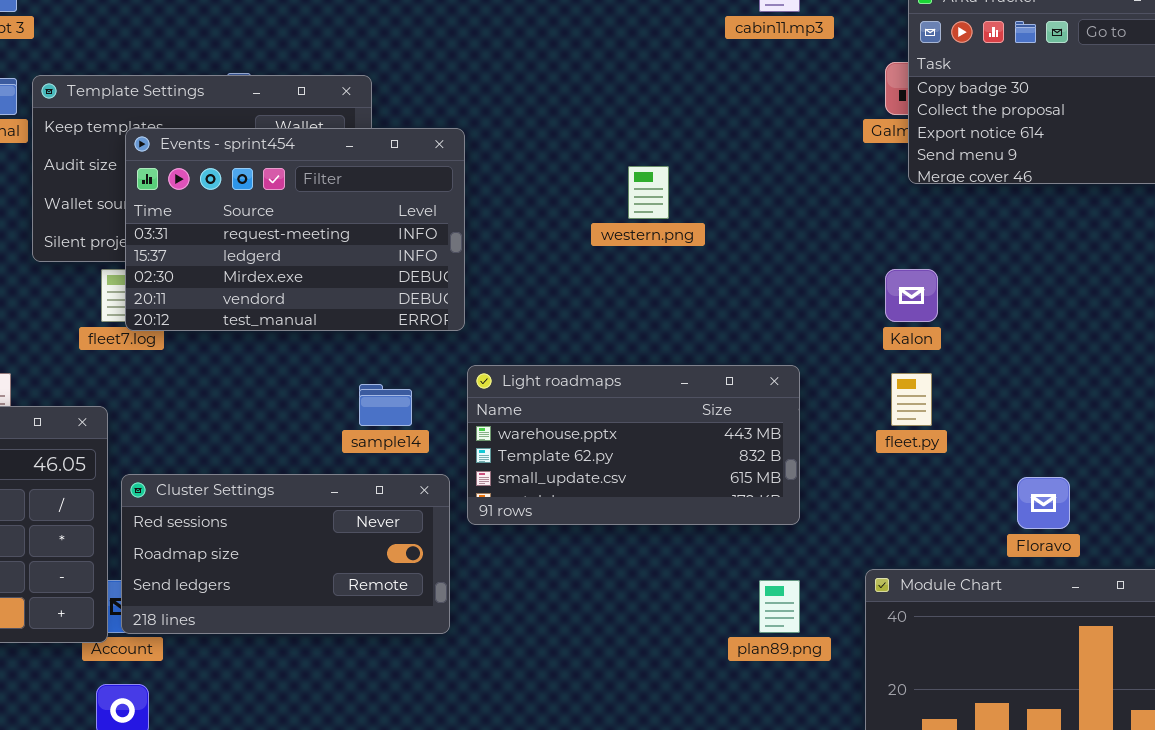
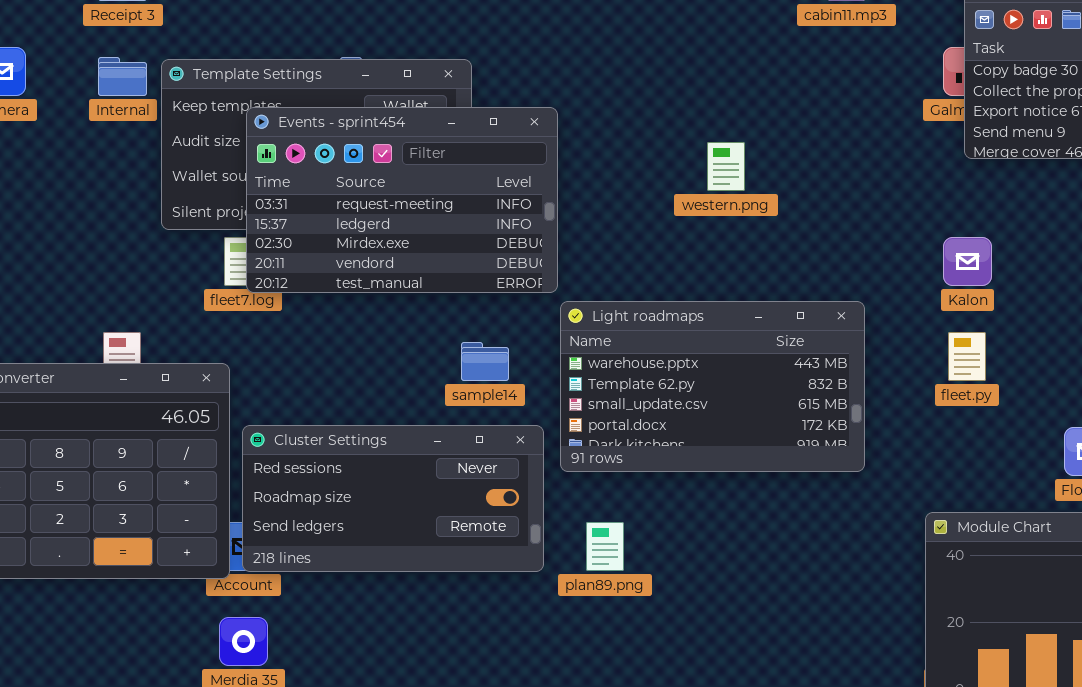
Light roadmaps: [467,365,800,525] -> [560,301,865,472], resized
plan89.png: [759,580,800,633] -> [586,522,624,571], moved

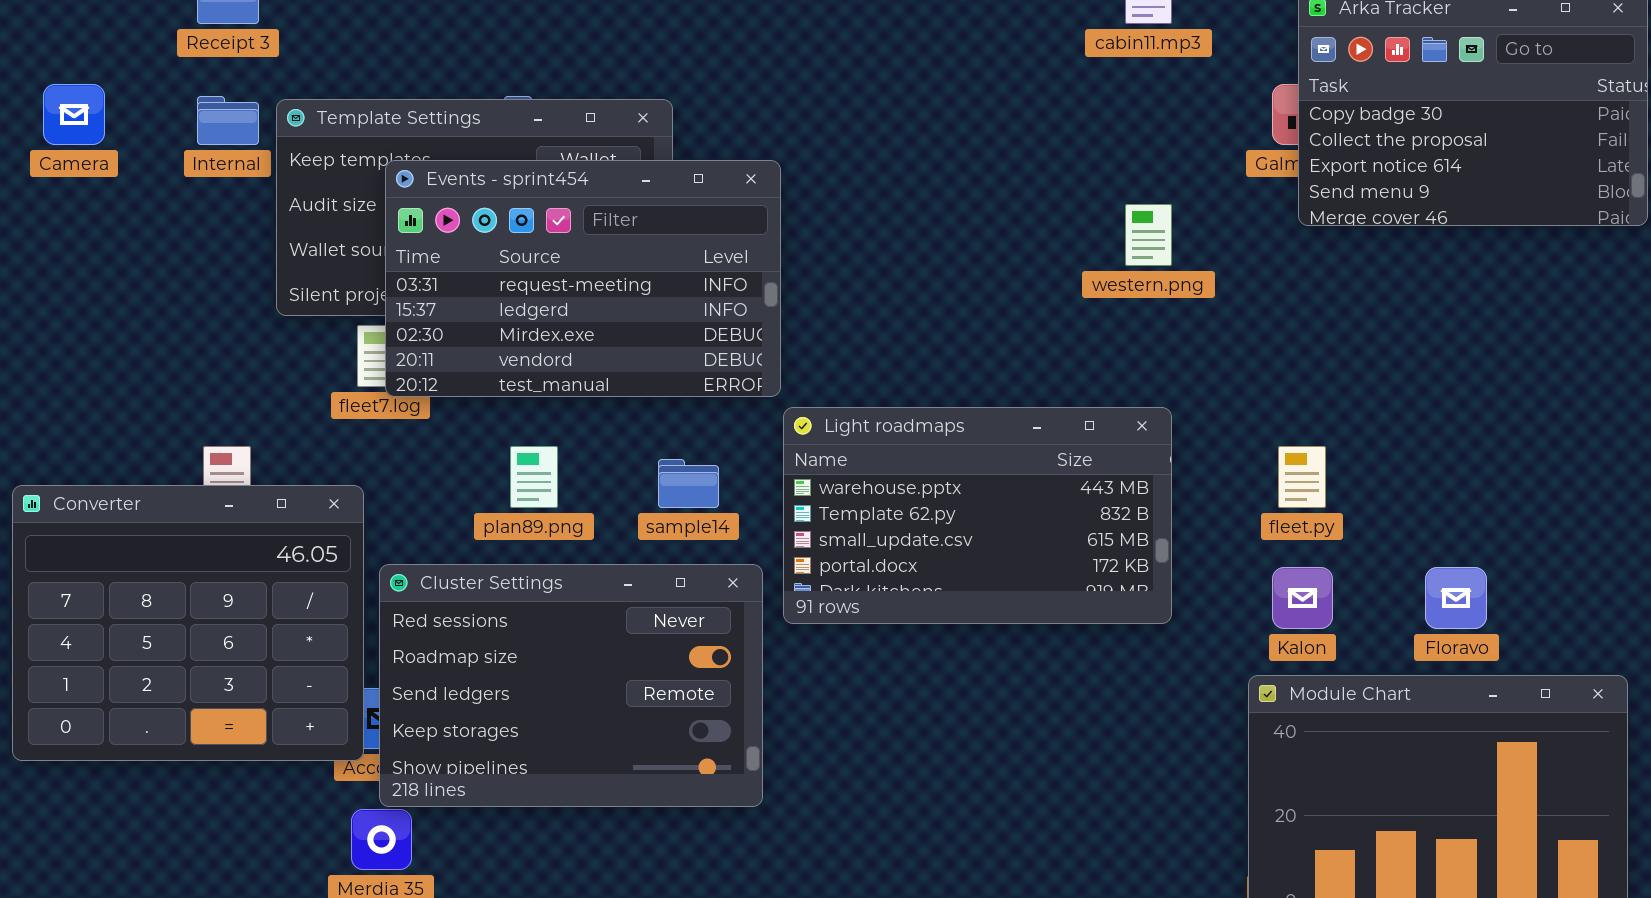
western.png: [707,142,745,191] -> [1125,204,1172,266], moved
Kalon: [943,237,992,286] -> [1272,567,1333,629], moved
Cluster Settings: [242,425,544,572] -> [379,564,763,807], resized
plan89.png: [586,522,624,571] -> [510,446,558,508], moved

